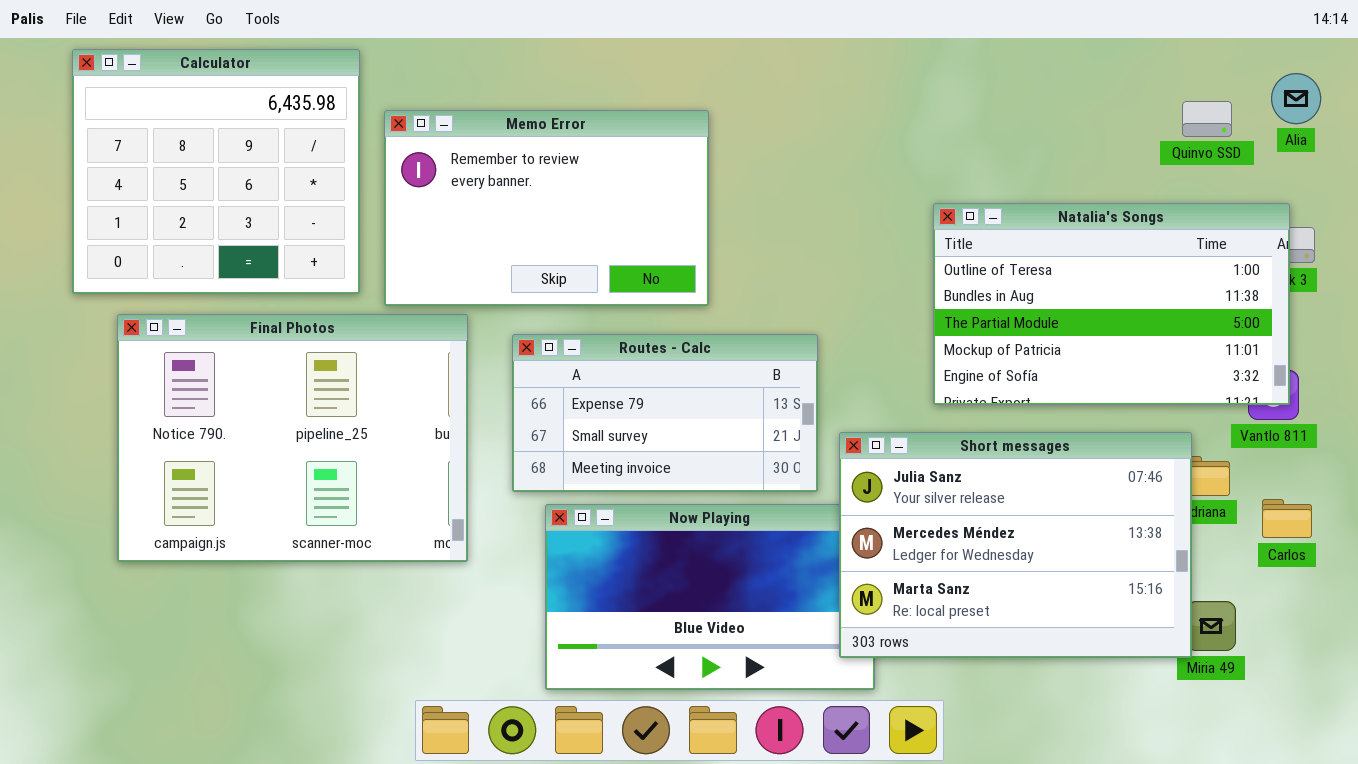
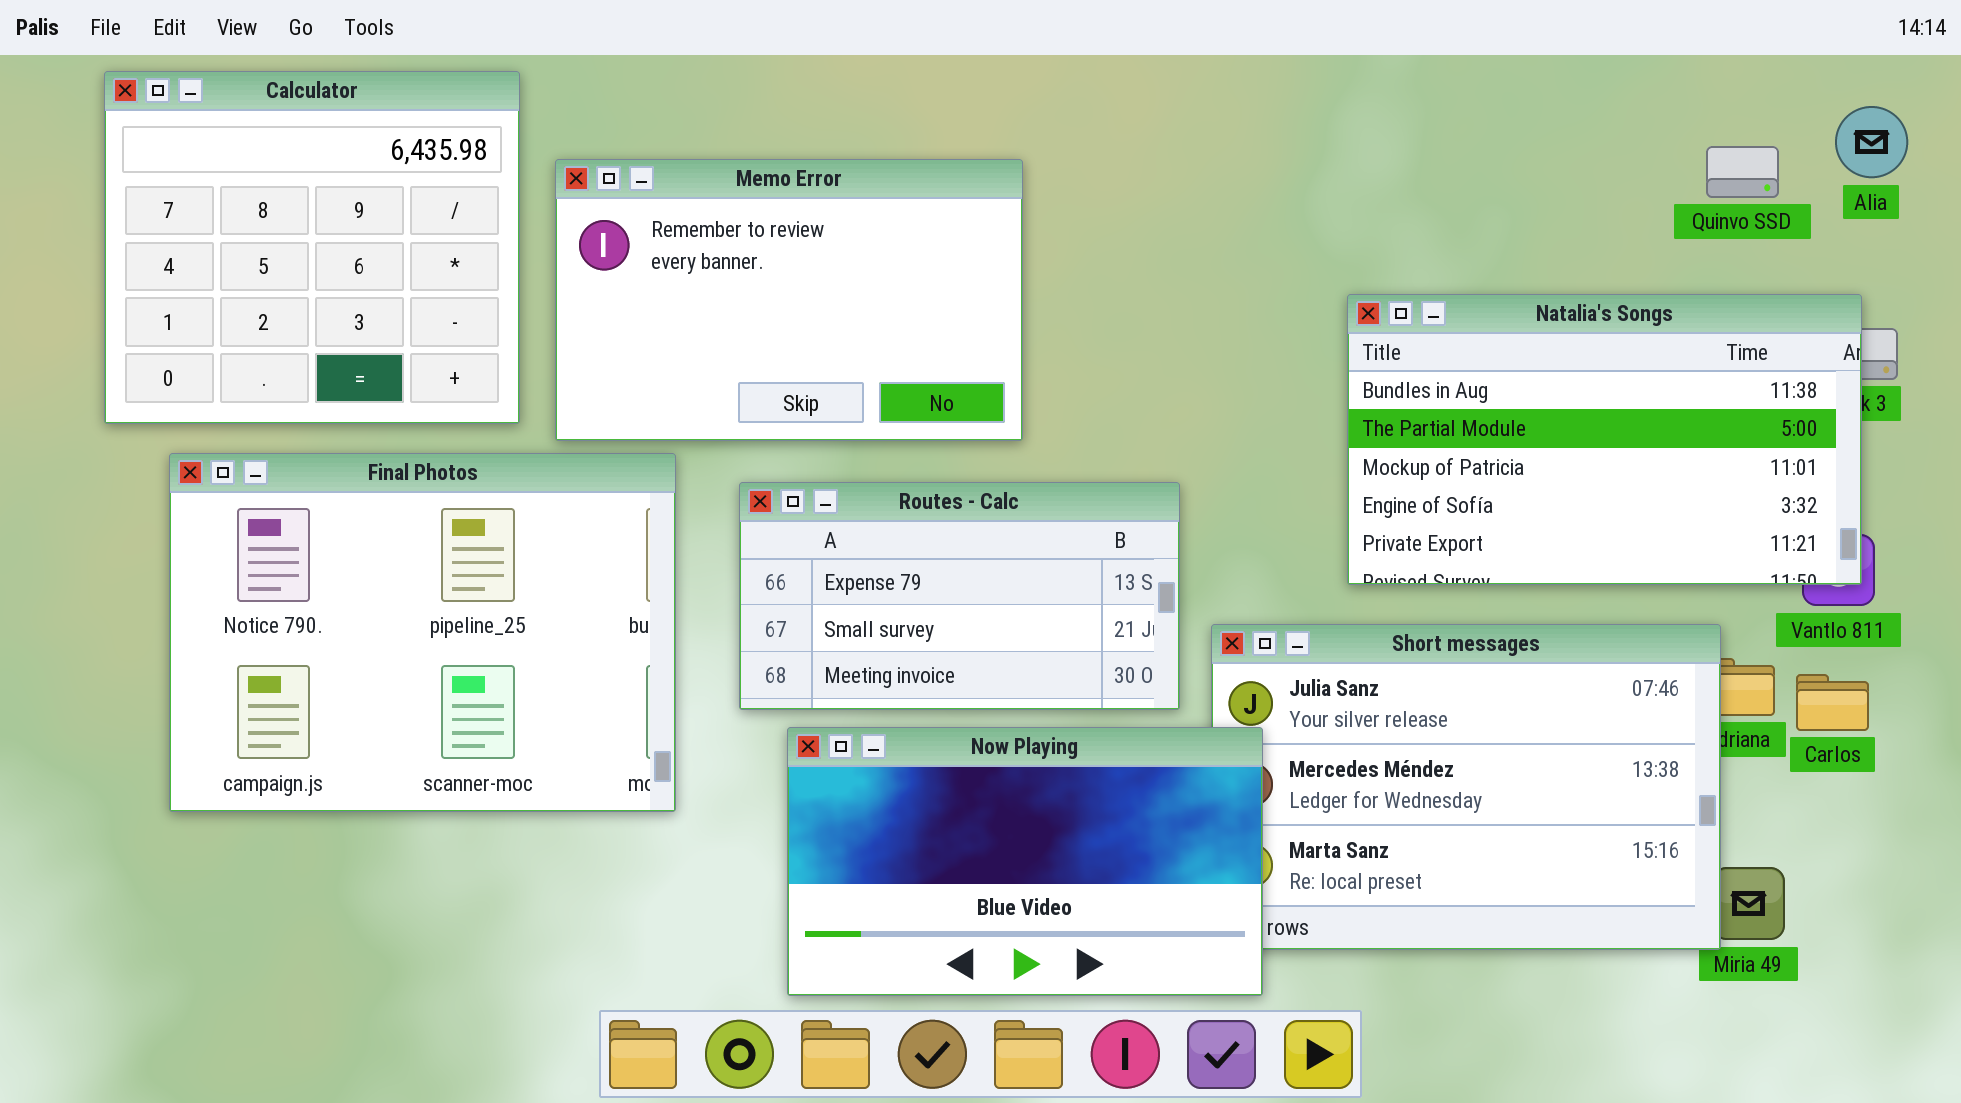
Natalia's Songs: [933,203,1290,405] -> [1347,294,1862,585], scrolled down 1 row
Carlos: [1262,499,1312,538] -> [1796,674,1869,731], moved
Now Playing: [545,504,875,690] -> [787,727,1263,996], raised

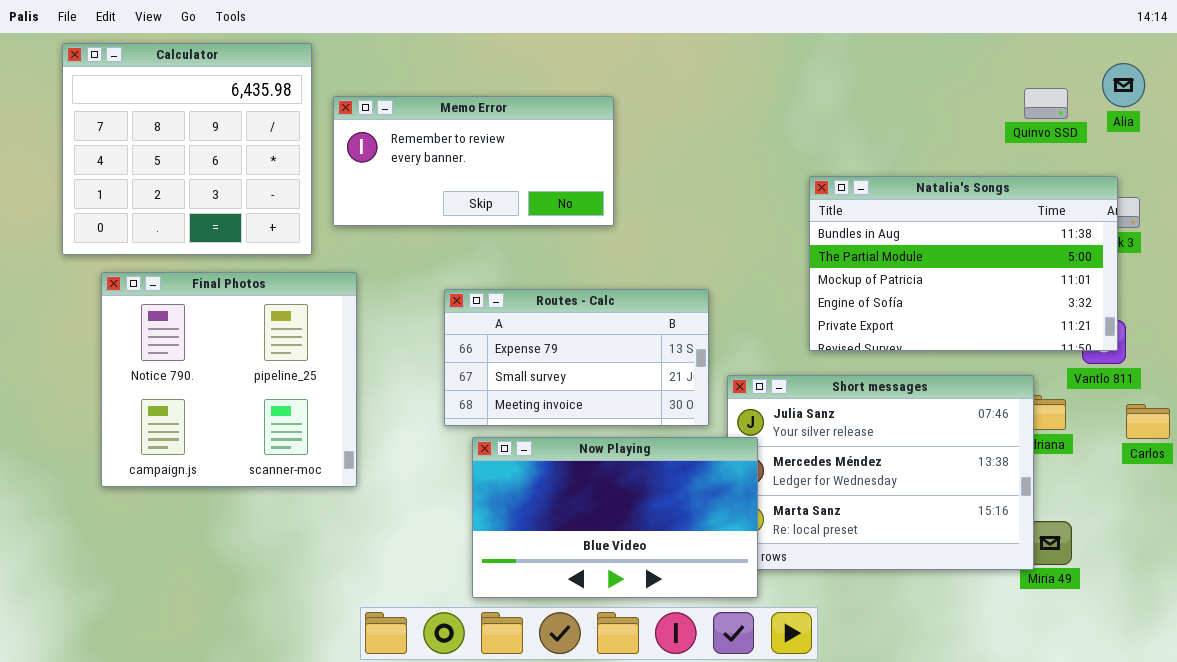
Memo Error: [555,159,1023,441] -> [333,96,614,226], resized
Final Photos: [169,453,676,812] -> [101,272,357,487], resized
Carlos: [1796,674,1869,731] -> [1126,404,1170,439], moved

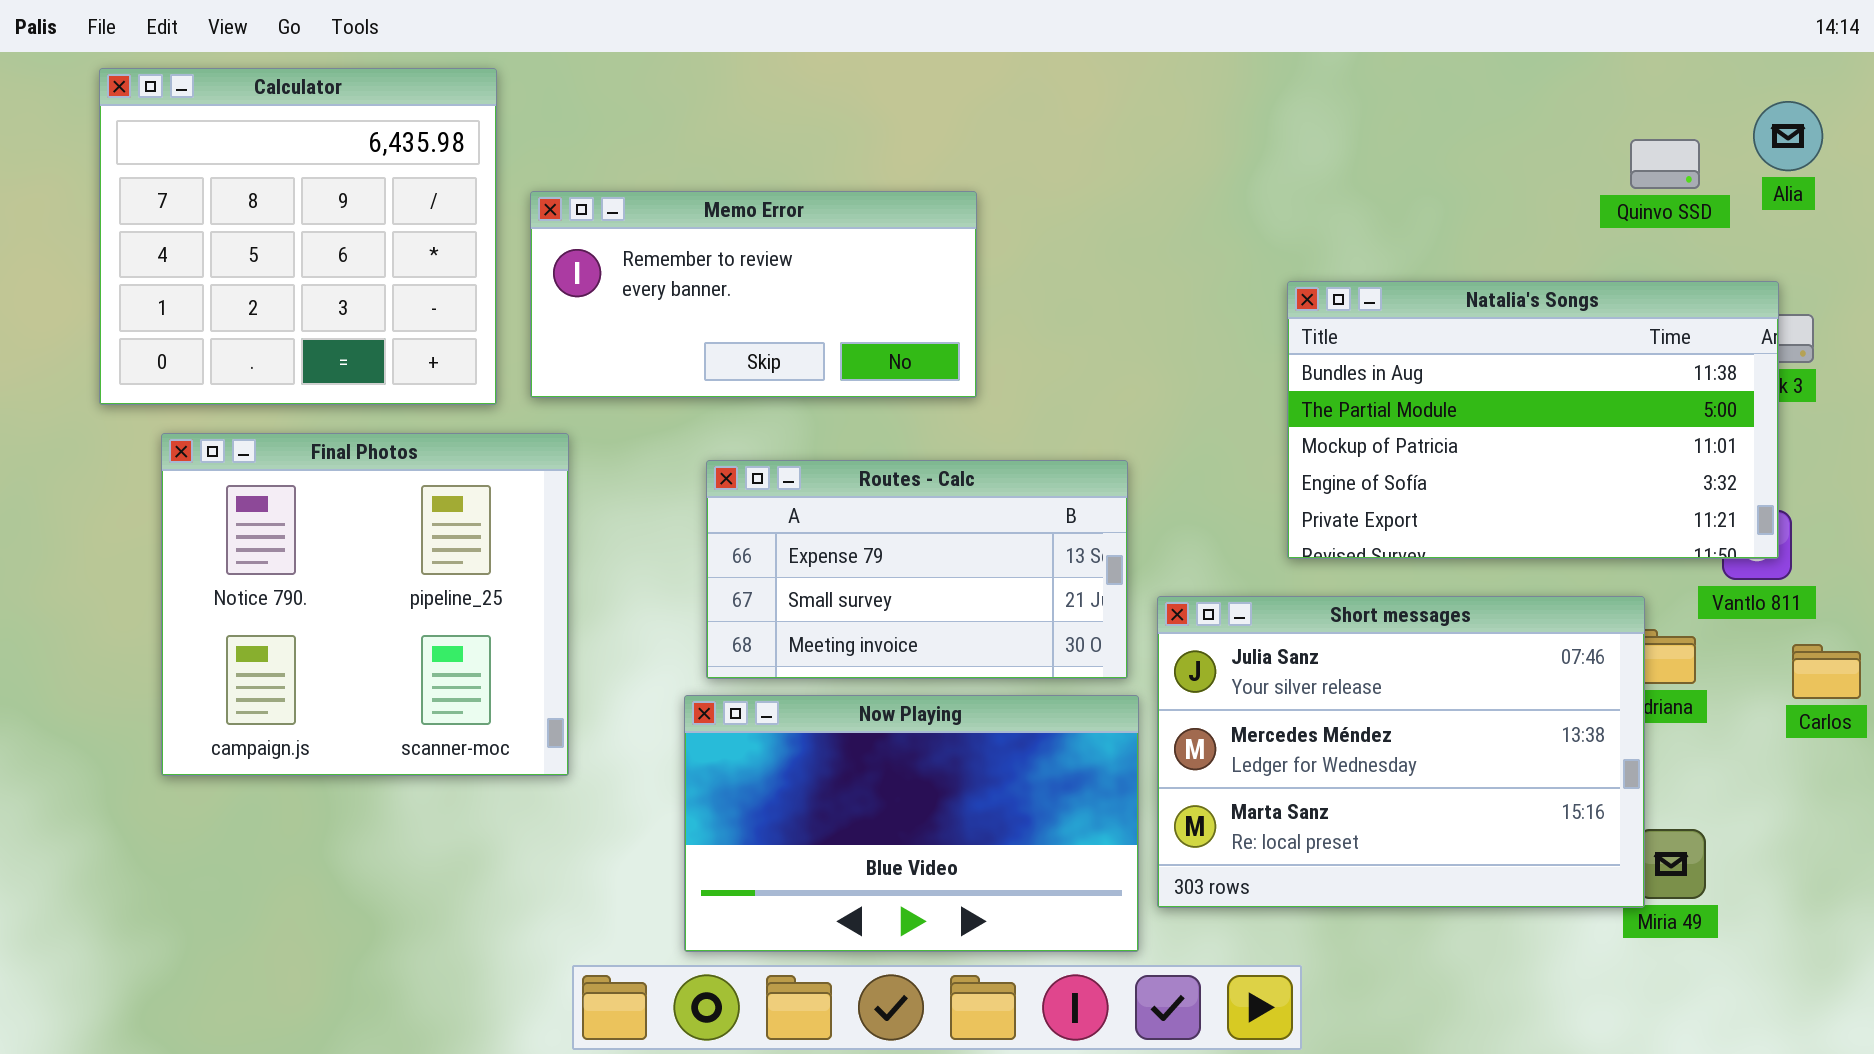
Memo Error: [333,96,614,226] -> [530,191,977,398], moved
Now Playing: [472,437,758,598] -> [684,695,1139,952], moved

